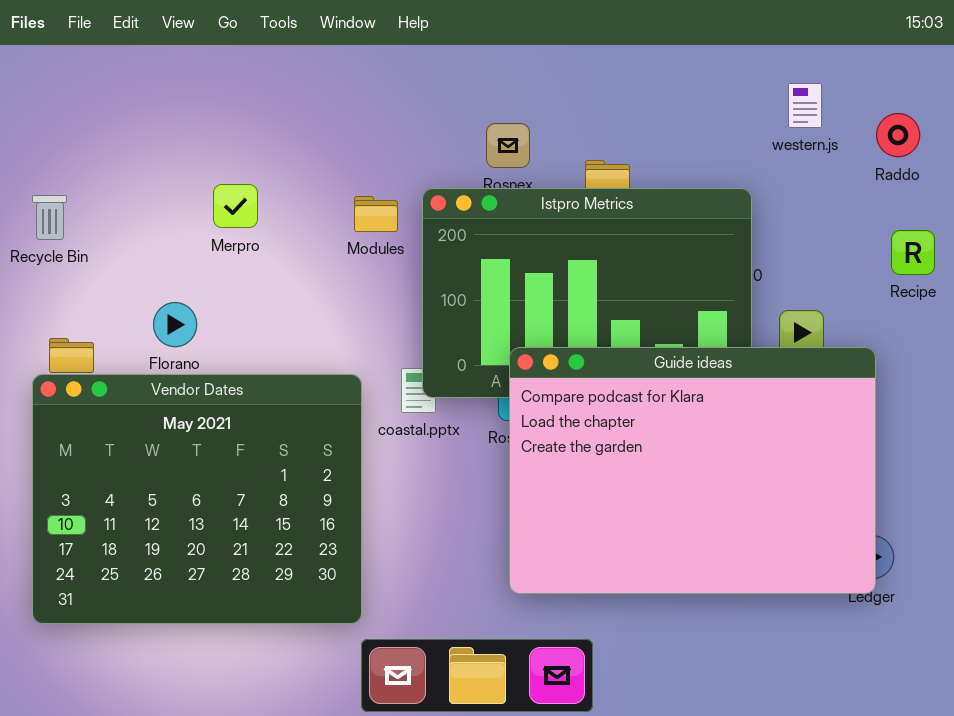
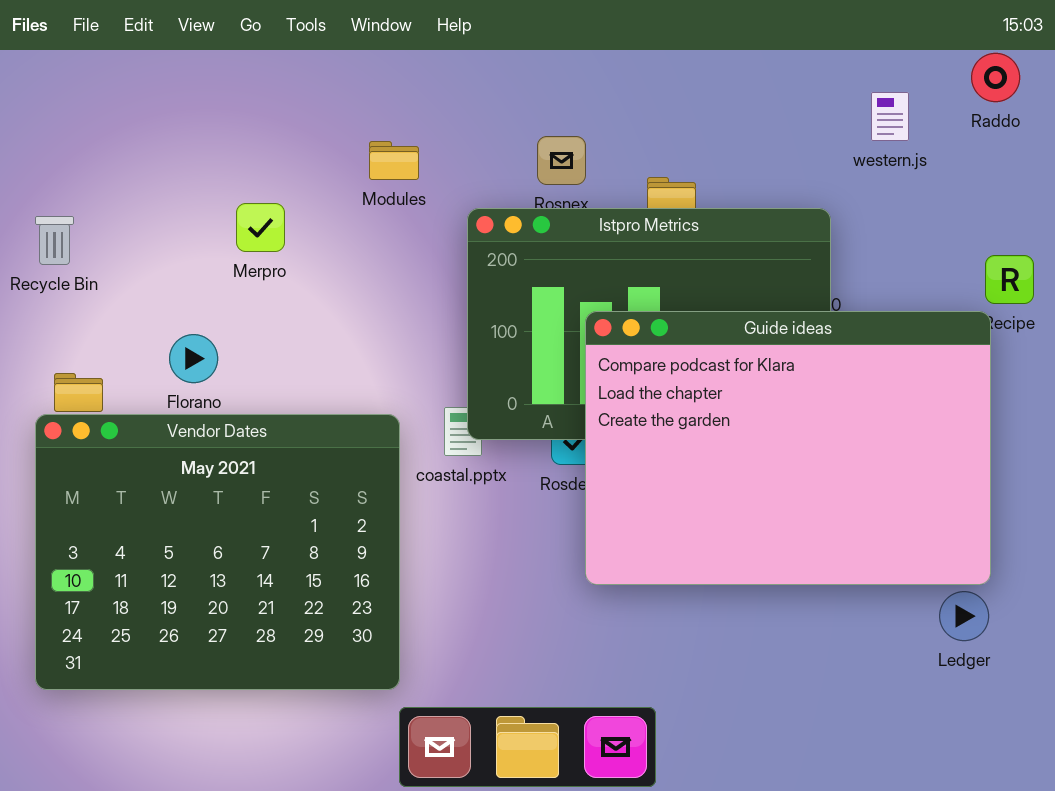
Raddo: [876,113,920,157] -> [971,53,1020,102], moved
Modules: [354,196,398,232] -> [369,141,419,180], moved
Guide ideas: [509,347,876,594] -> [585,311,991,585], moved

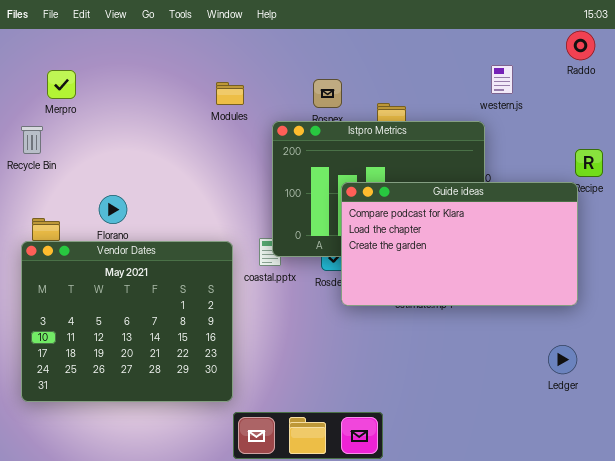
western.js: [871,92,909,141] -> [491,65,513,94], moved
Merpro: [236,203,285,252] -> [47,70,76,99], moved
Guide ideas: [585,311,991,585] -> [341,182,578,306], resized

